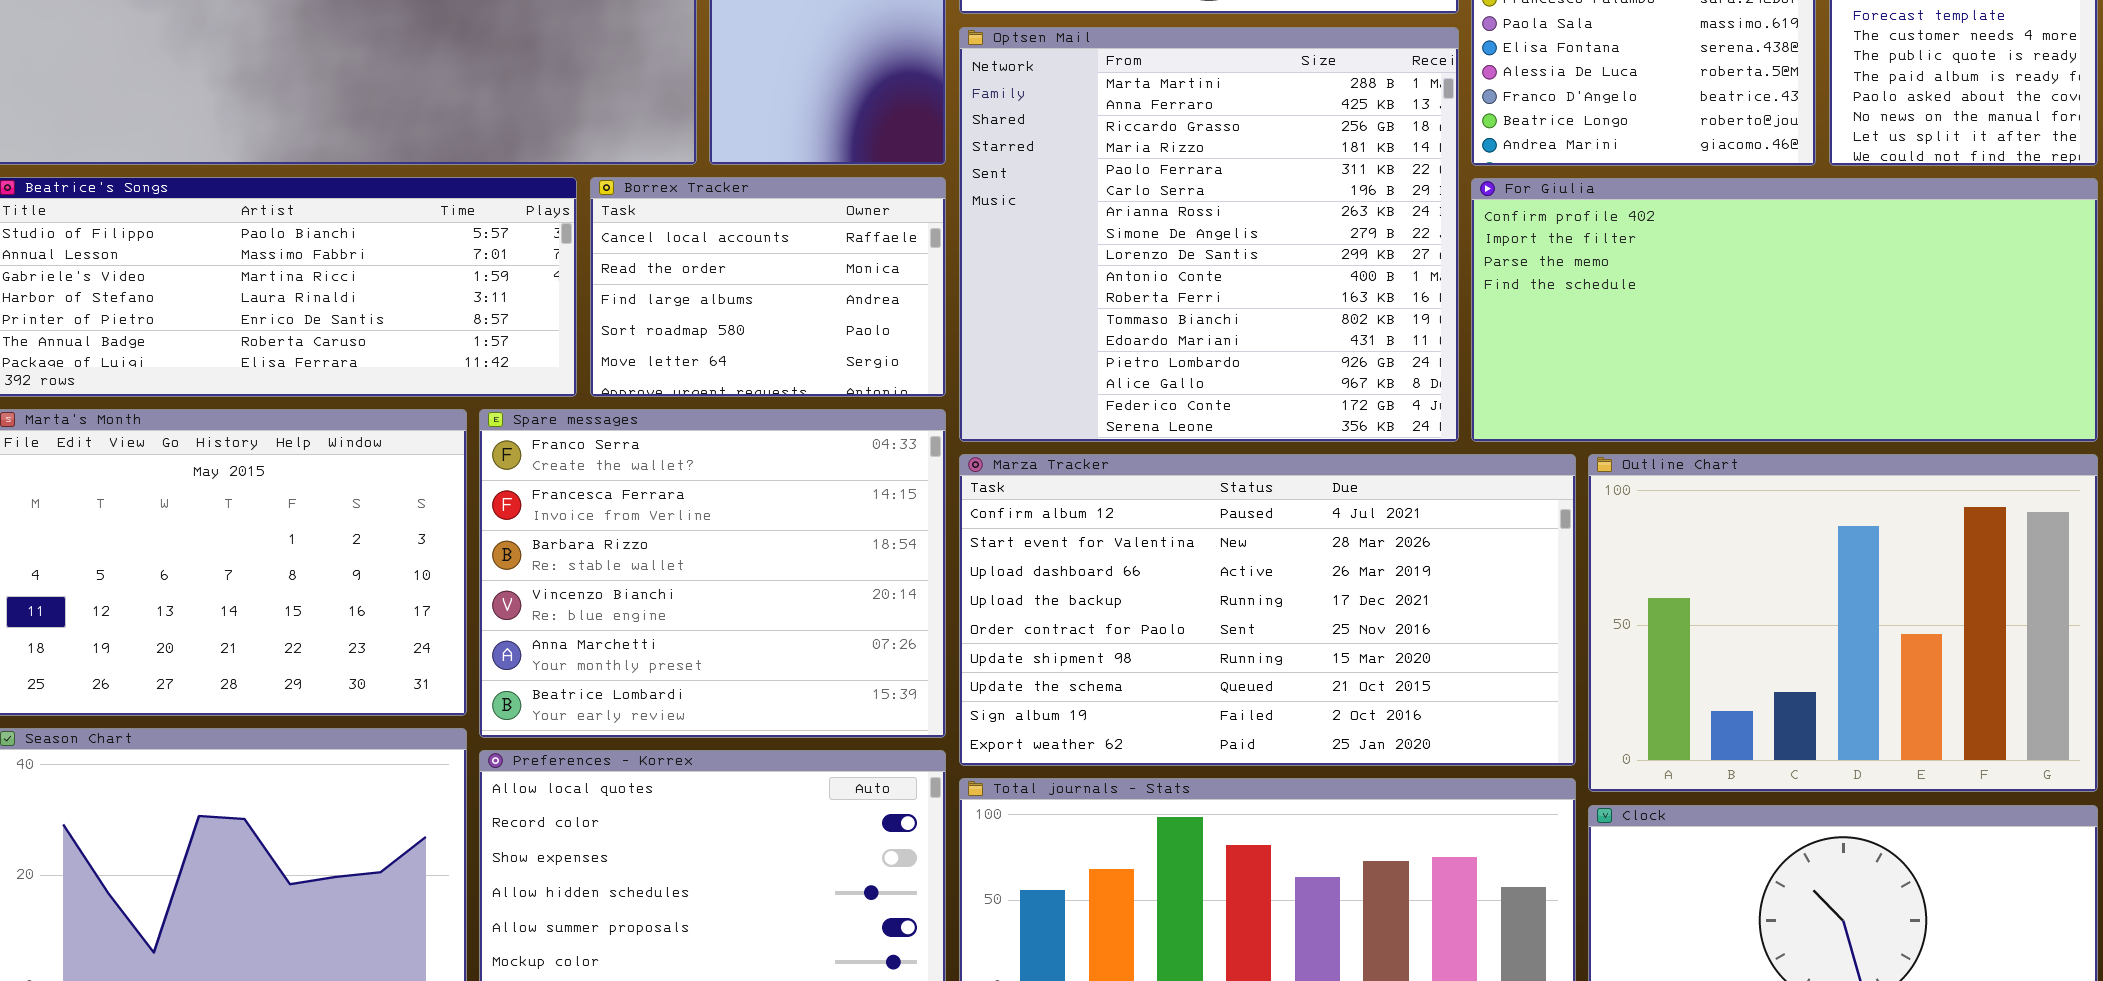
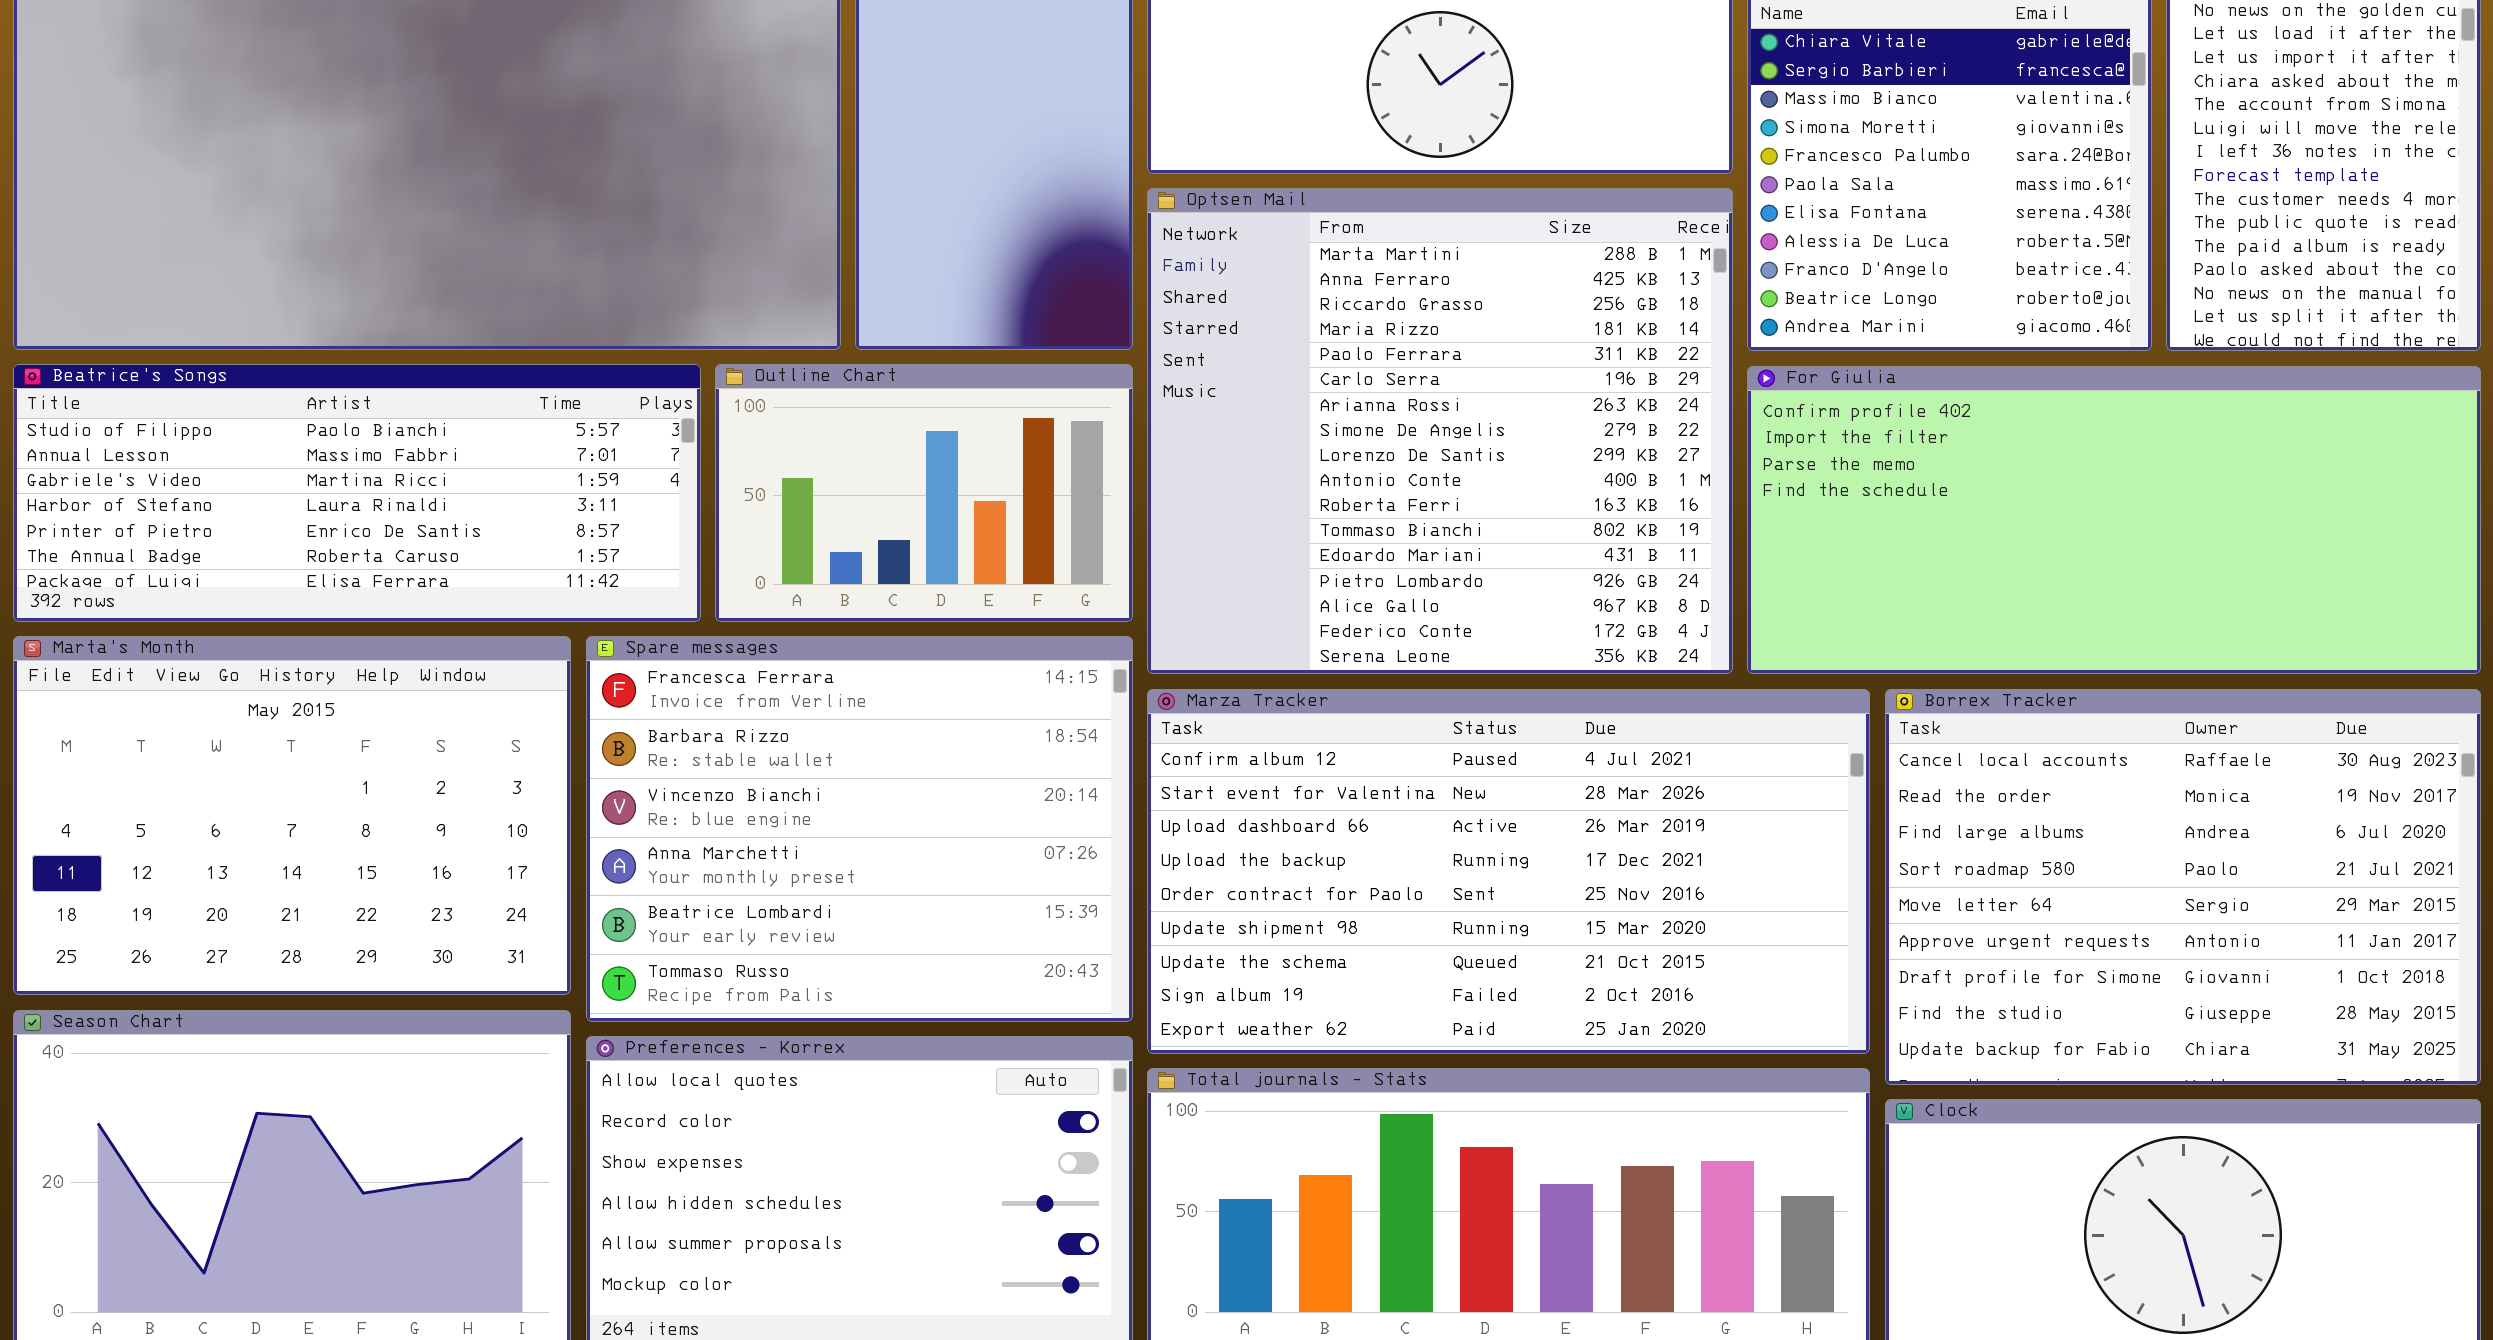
Borrex Tracker: [590,177,946,397] -> [1885,689,2481,1085], moved, resized
Spare messages: [479,409,946,738] -> [586,636,1133,1022], scrolled down 1 row
Outline Chart: [1588,454,2098,792] -> [715,364,1133,622], moved, resized

